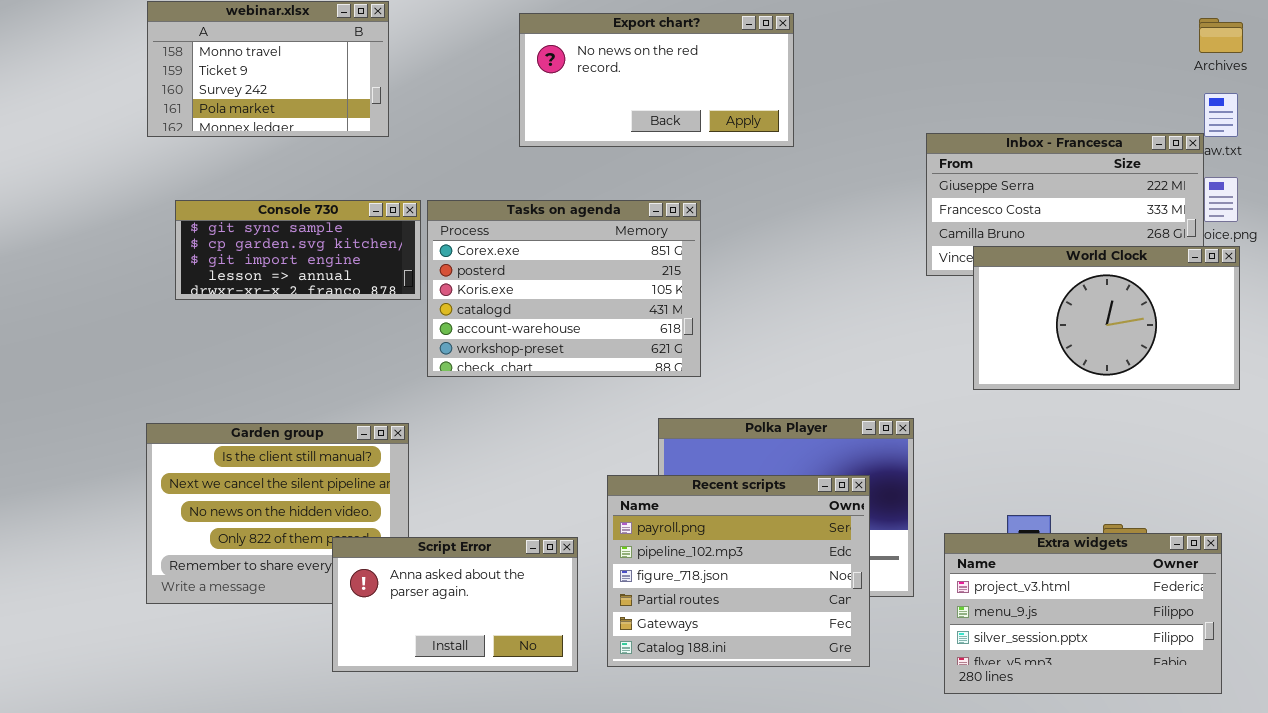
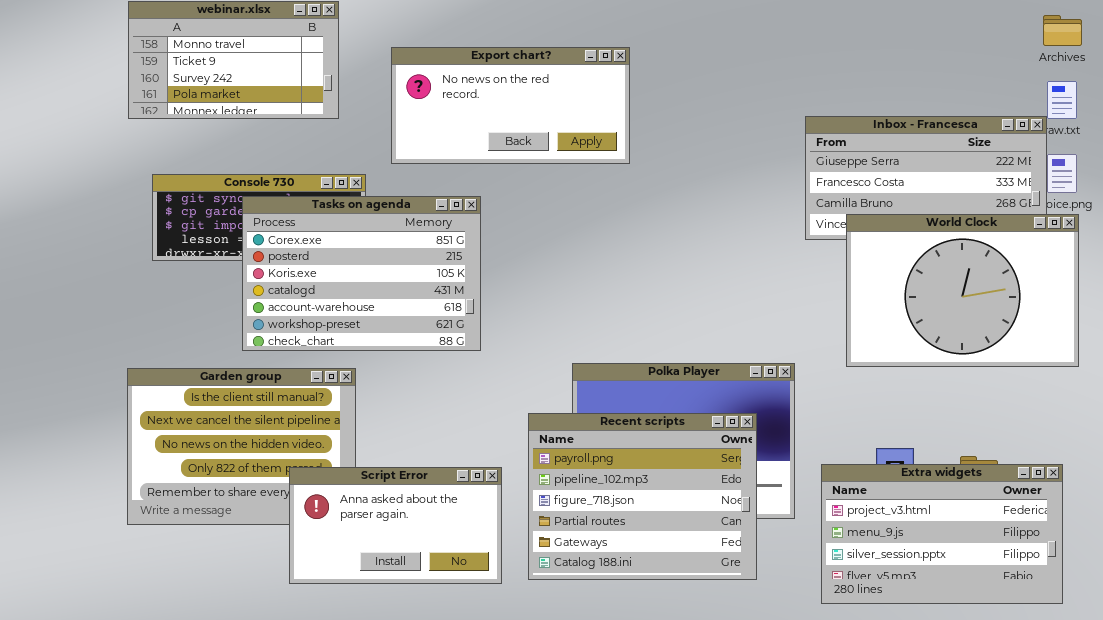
Export chart?: [519,13,794,147] -> [391,47,630,164], moved
Tasks on agenda: [427,200,701,377] -> [242,196,481,351], moved
World Clock: [973,246,1240,390] -> [846,214,1079,367], resized

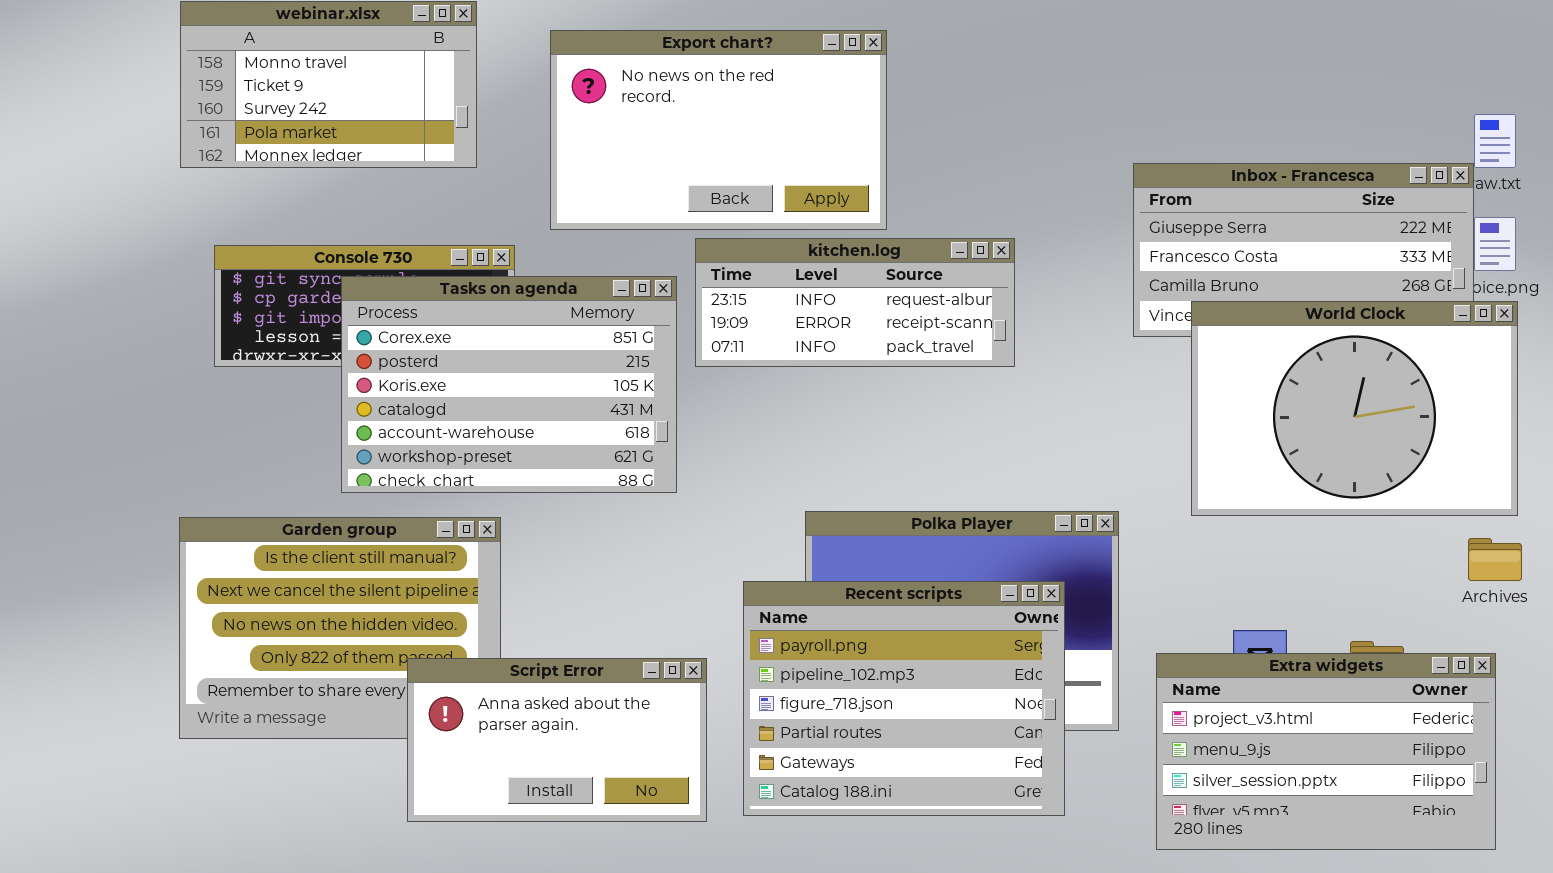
Archives: [1043,15,1082,46] -> [1468,538,1522,581], moved
Export chart?: [391,47,630,164] -> [550,30,887,230], resized
kitchen.log: none -> [695,238,1015,367], opened

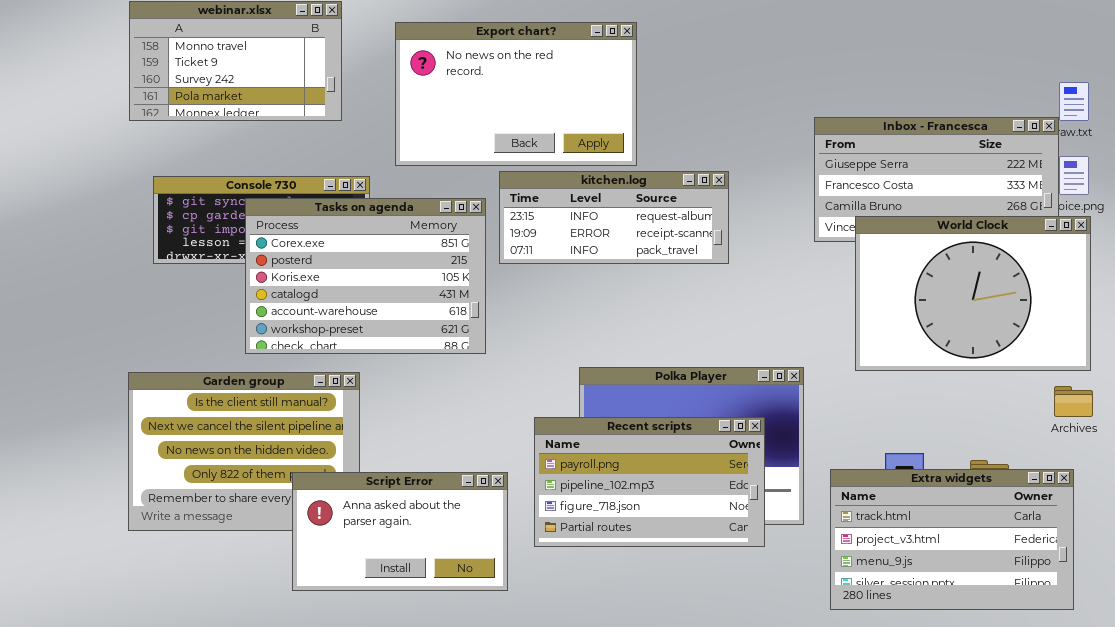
Recent scripts: [743,581,1065,816] -> [534,417,765,547], resized
Extra widgets: [1156,653,1496,850] -> [830,469,1074,610], scrolled up 1 row

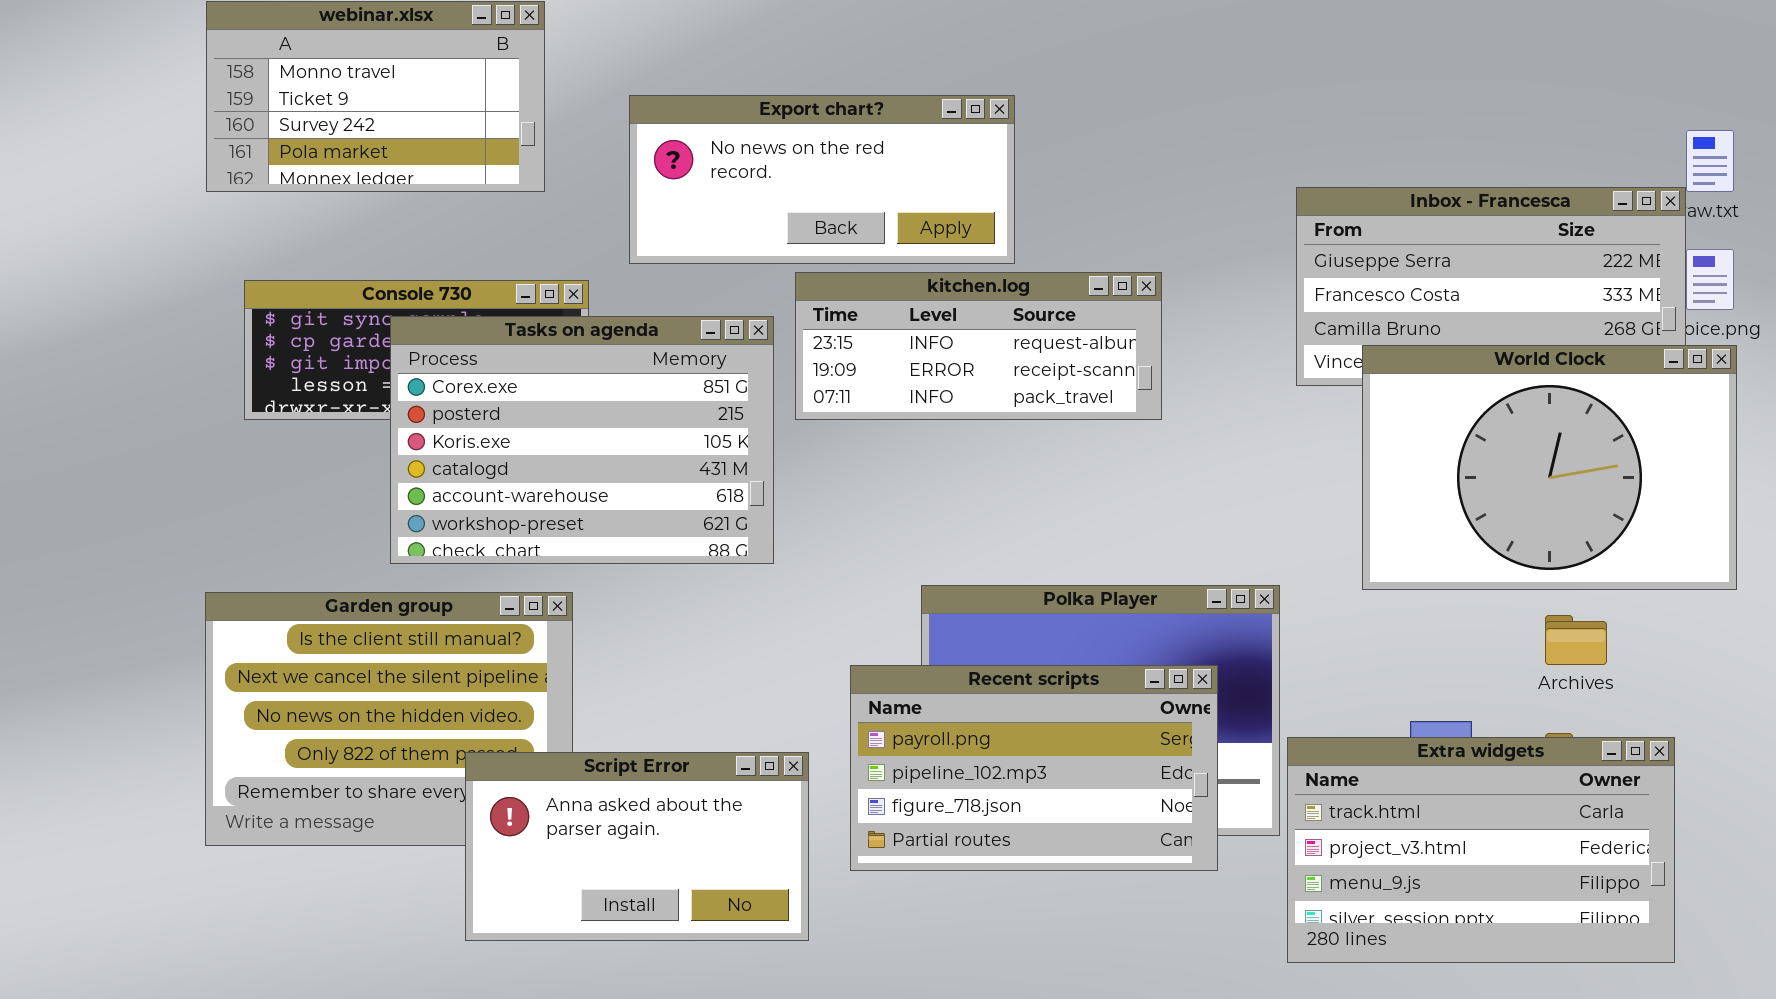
Export chart?: [395,22,637,166] -> [629,95,1015,264], resized
Archives: [1054,386,1093,417] -> [1545,615,1607,665], moved
Extra widgets: [830,469,1074,610] -> [1287,737,1675,963], moved

